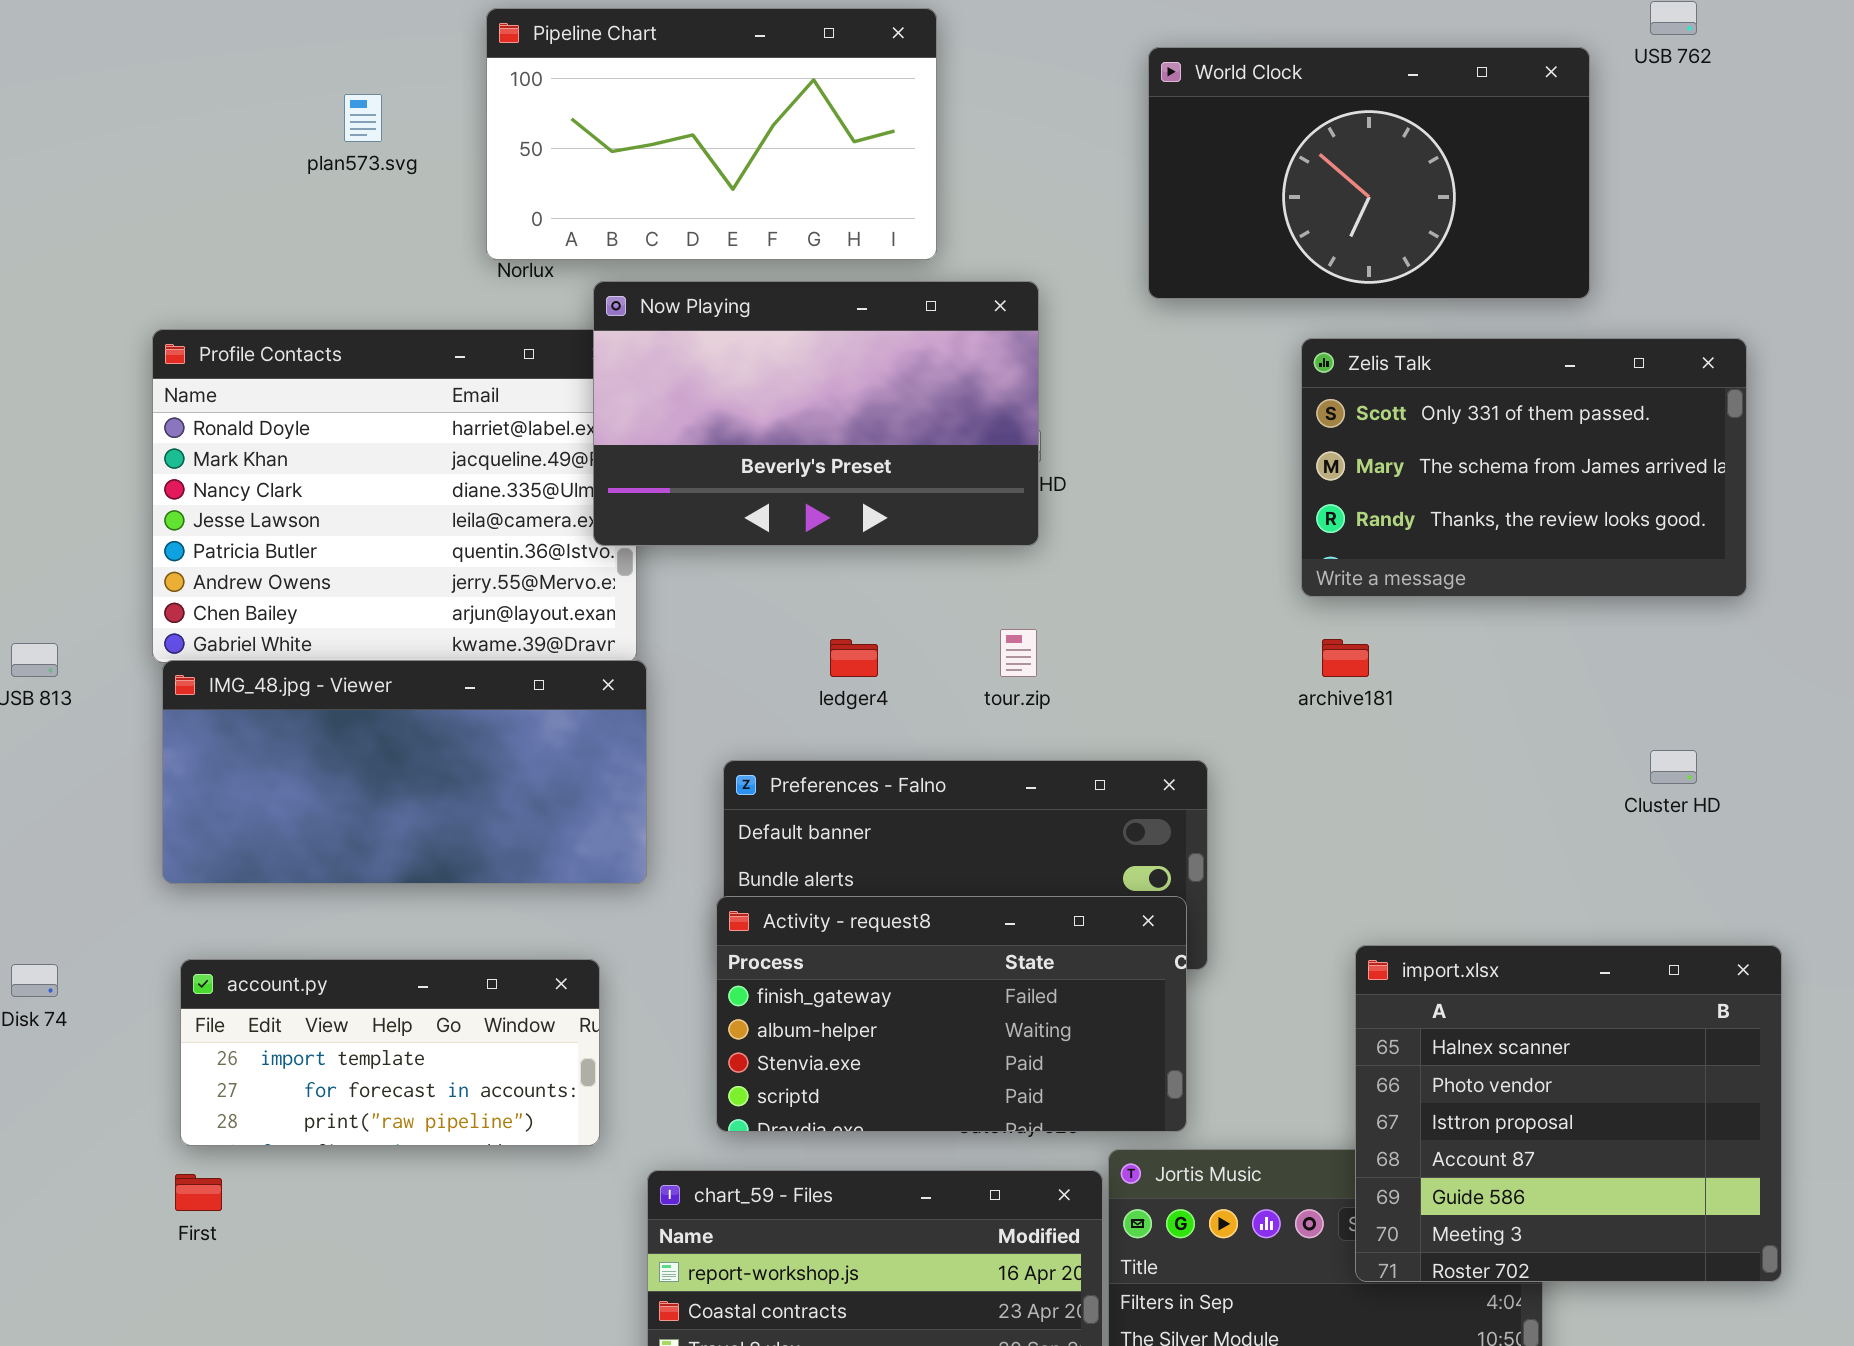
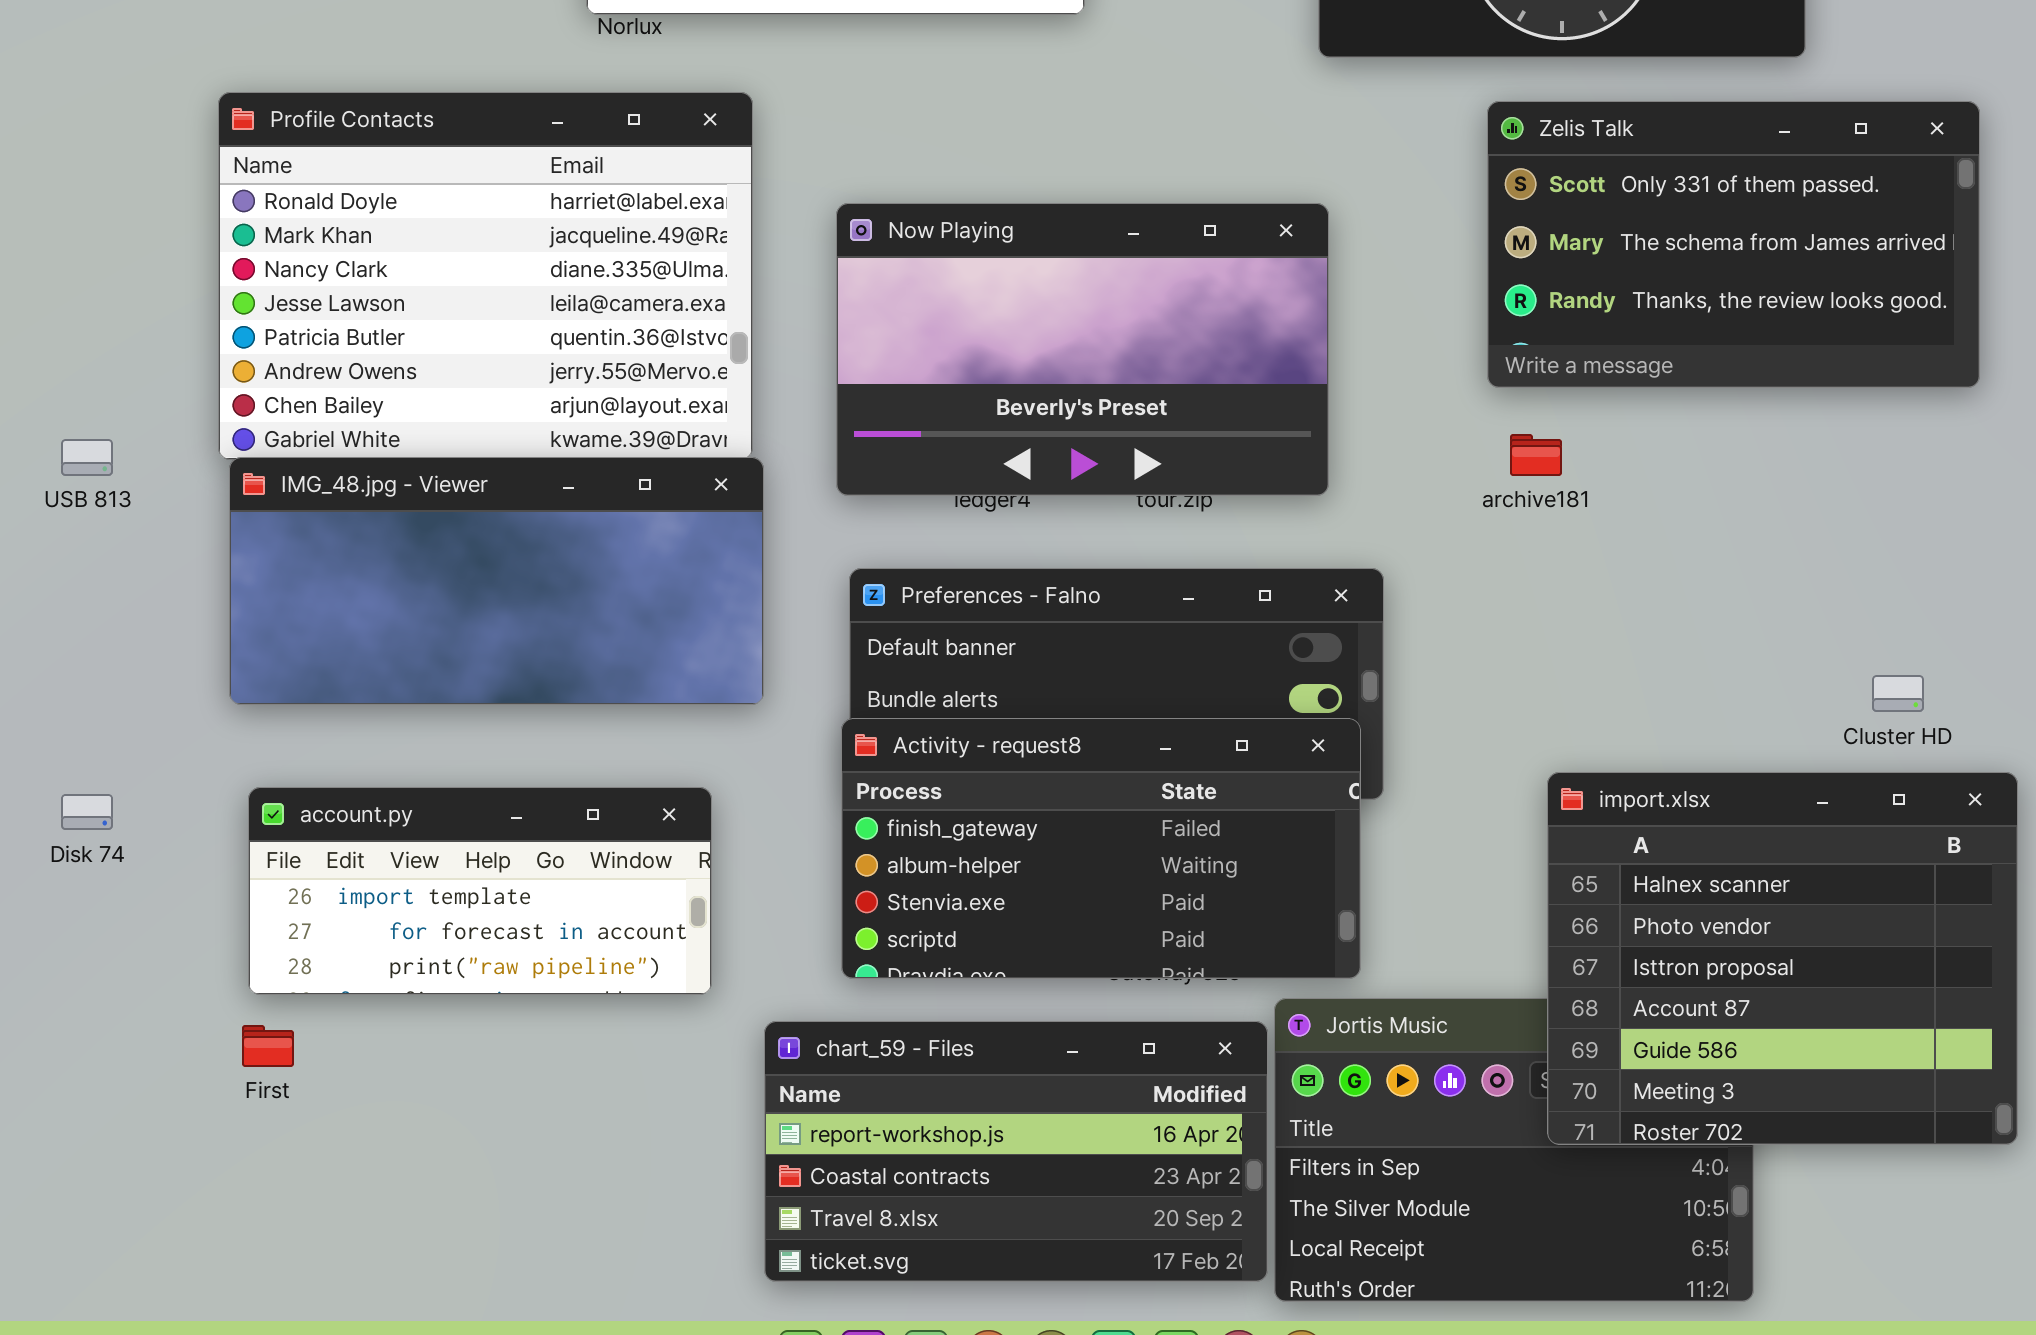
Now Playing: [593,281,1039,546] -> [836,203,1329,496], moved
Cluster HD: [1650,750,1697,784] -> [1872,675,1924,712], moved

